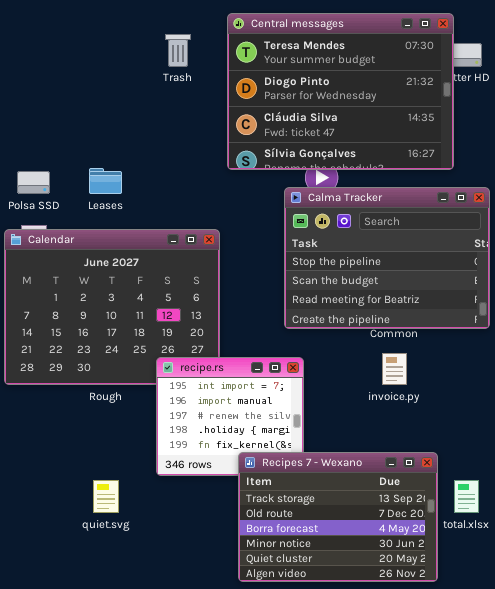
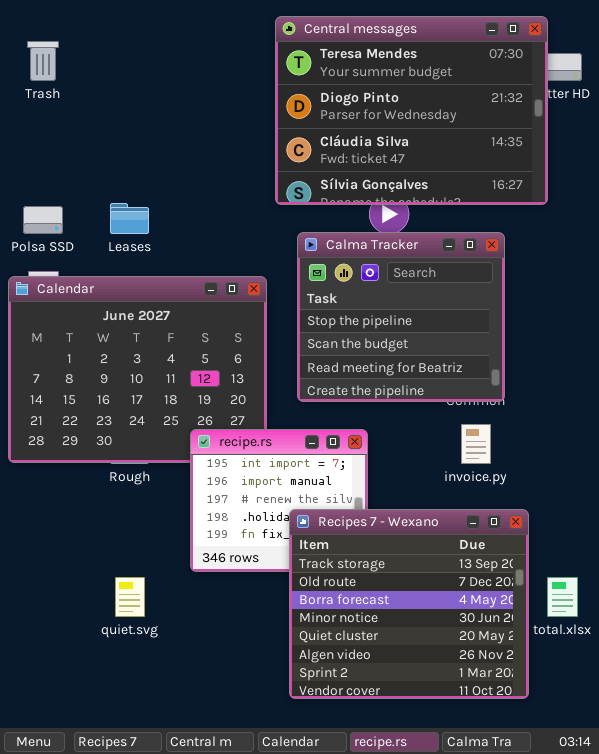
Trash: [165,34,191,67] -> [27,41,59,81], moved
Calma Tracker: [284,187,490,329] -> [297,232,505,402], moved, resized
Recipes 7 - Wexano: [238,452,438,582] -> [289,509,529,699], resized

